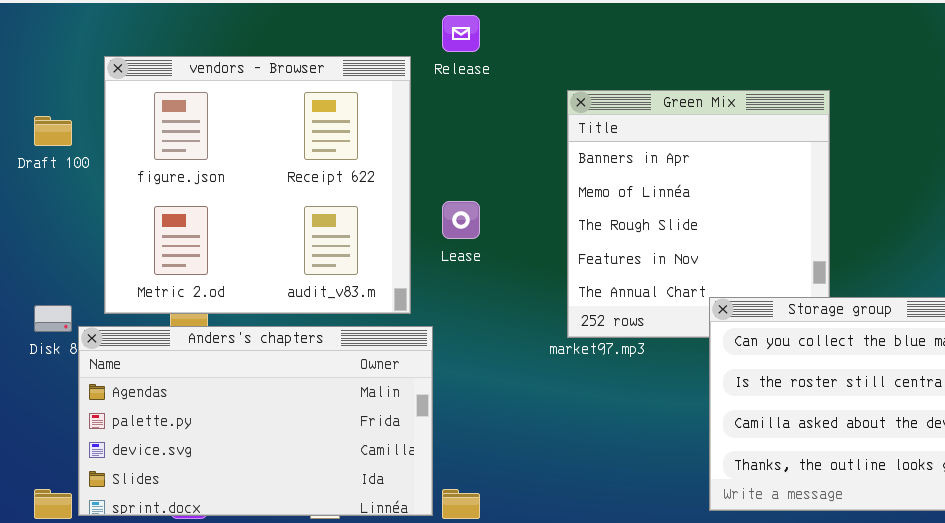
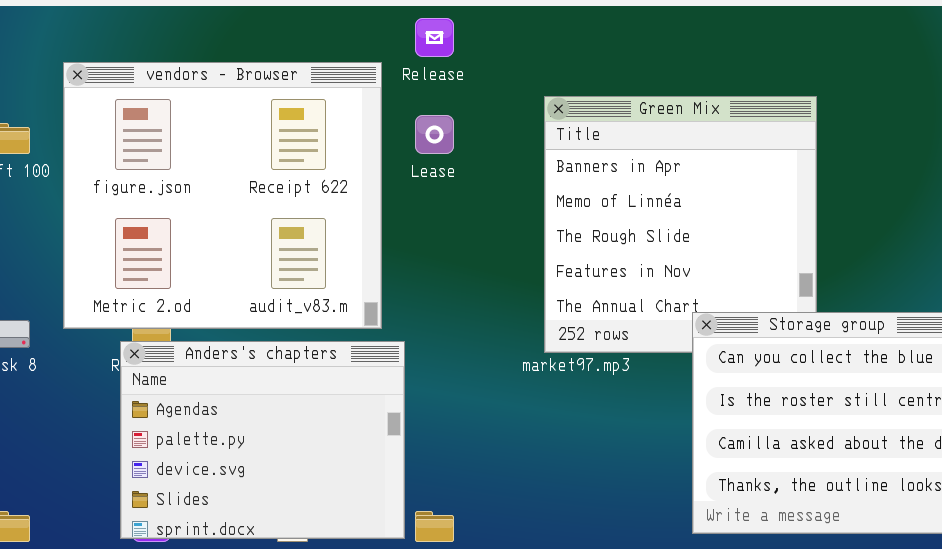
Lease: [442,201,480,239] -> [415,115,454,154], moved
Anders's chapters: [78,326,433,516] -> [120,341,405,539], resized

